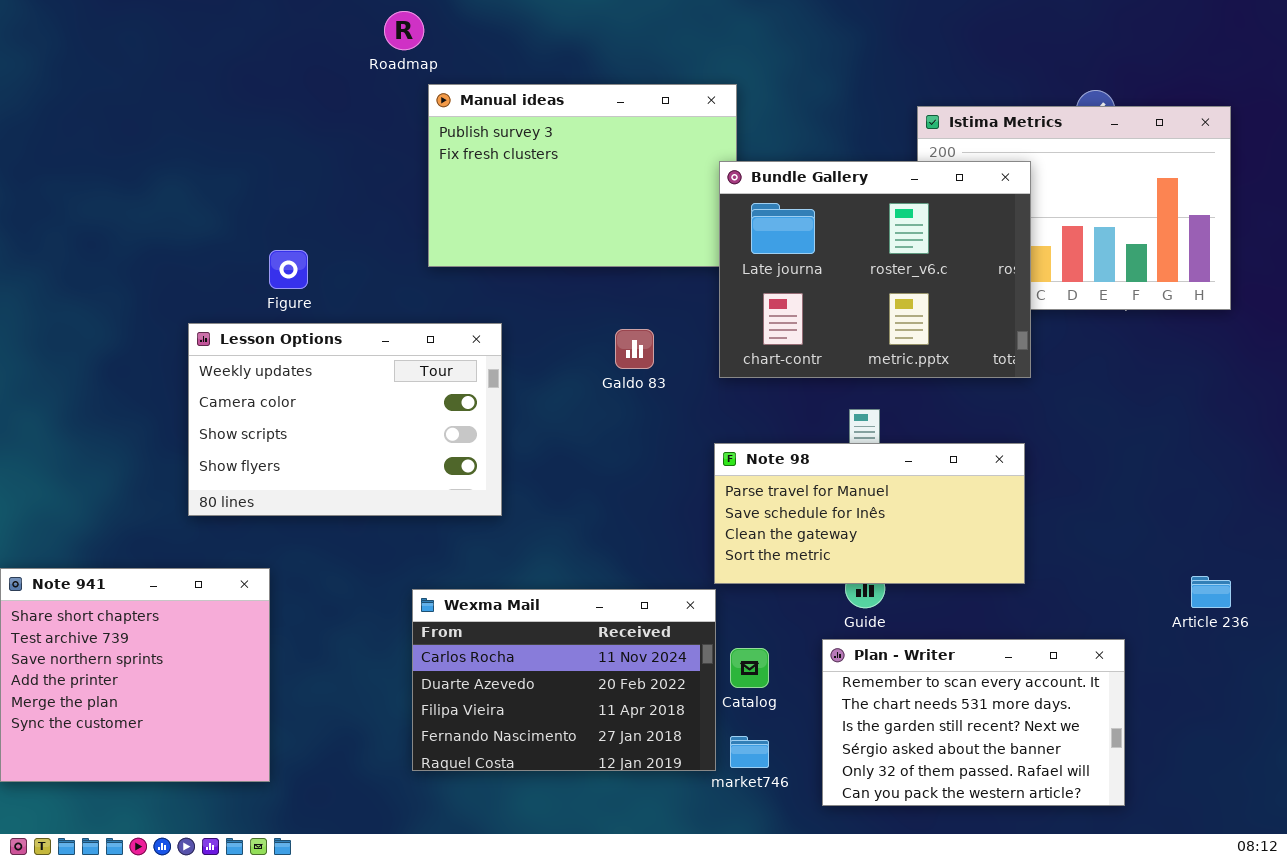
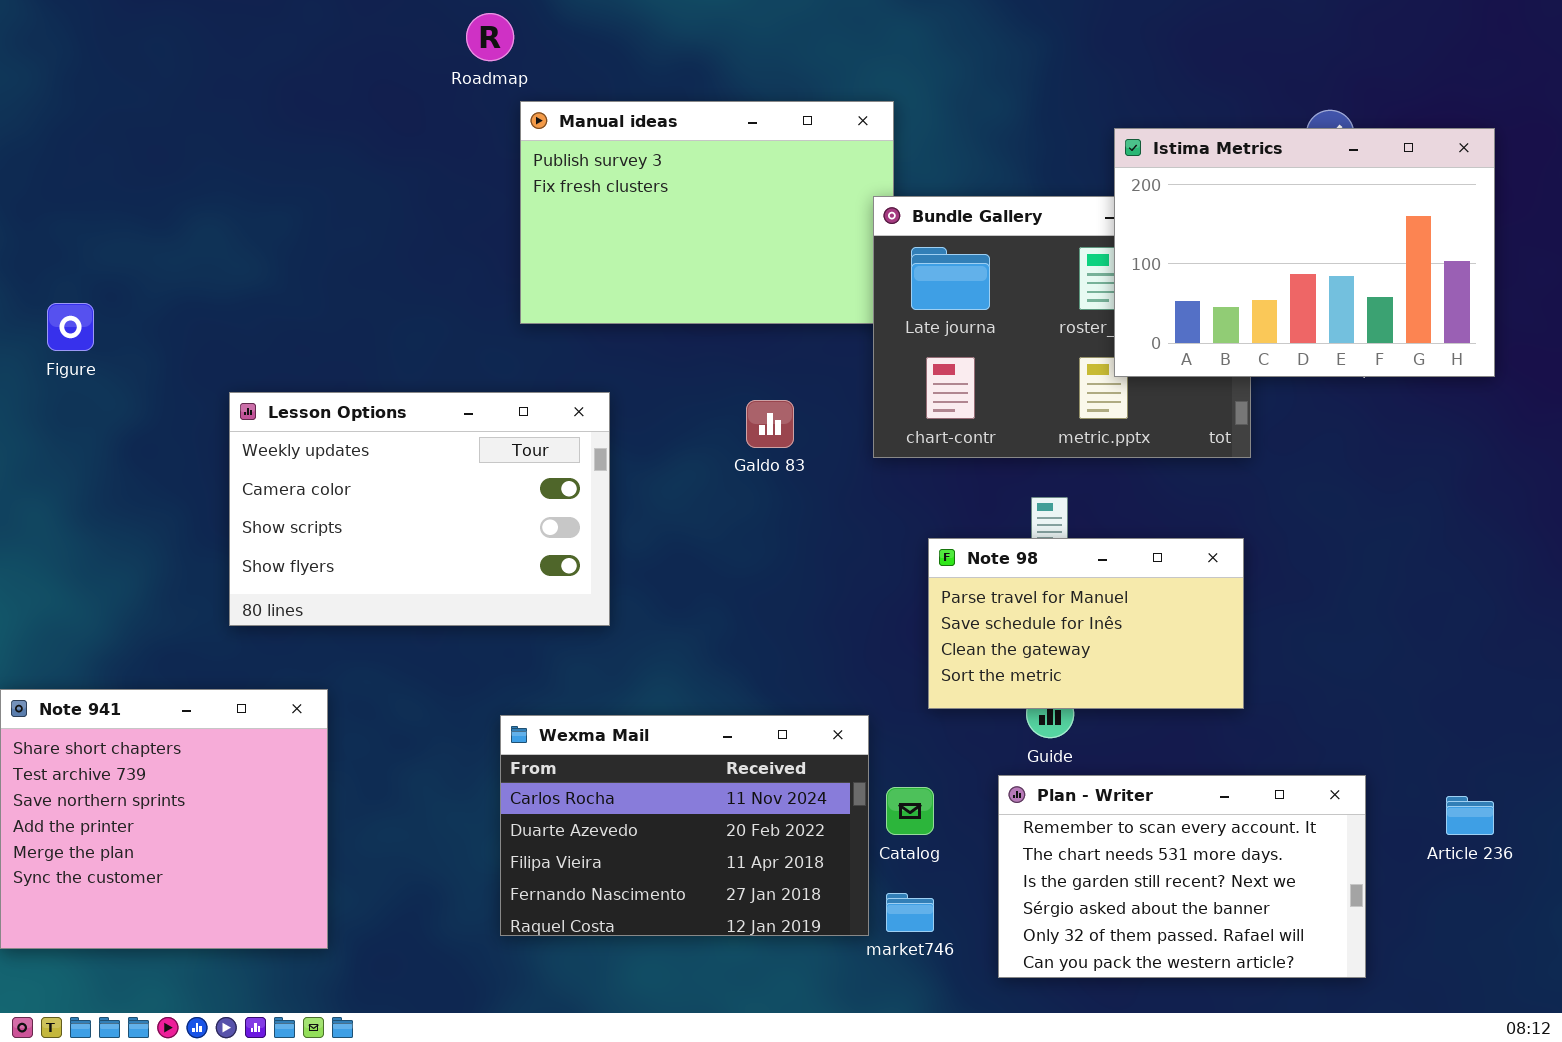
Istima Metrics: [917,106,1231,310] -> [1114,128,1495,377], raised
Figure: [269,250,308,289] -> [47,303,94,351], moved
Note 98: [714,443,1025,584] -> [928,538,1244,709], resized
Article 236: [1191,576,1231,608] -> [1446,796,1494,835], moved

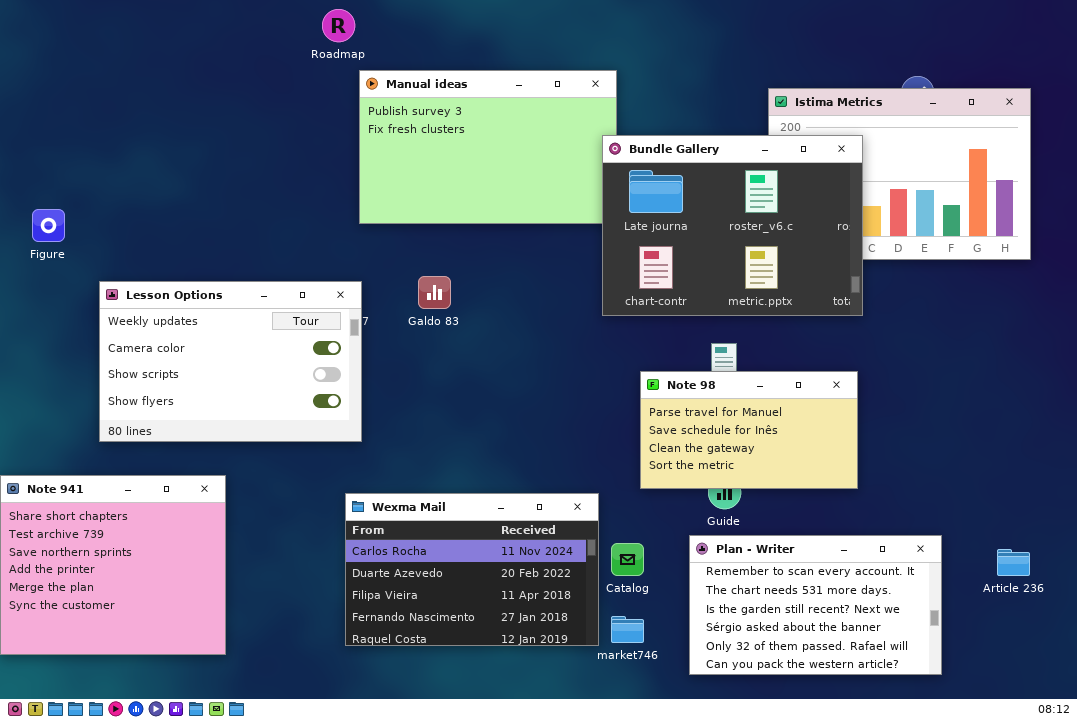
Bundle Gallery: [873,196,1251,458] -> [602,135,863,316], raised
Lesson Options: [229,392,610,626] -> [99,281,362,442], moved
Galdo 83: [746,400,794,448] -> [418,276,451,309], moved

